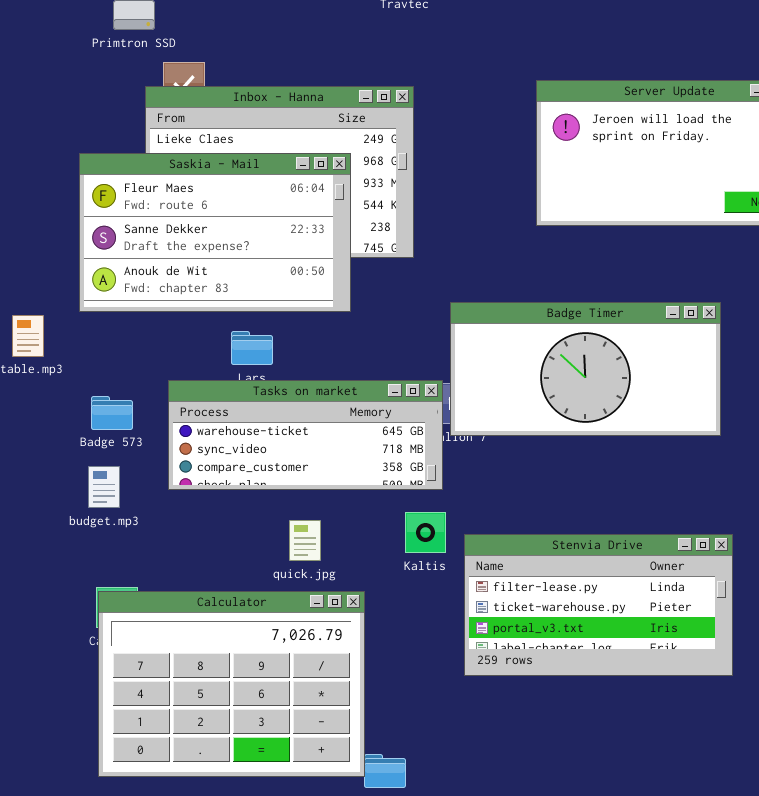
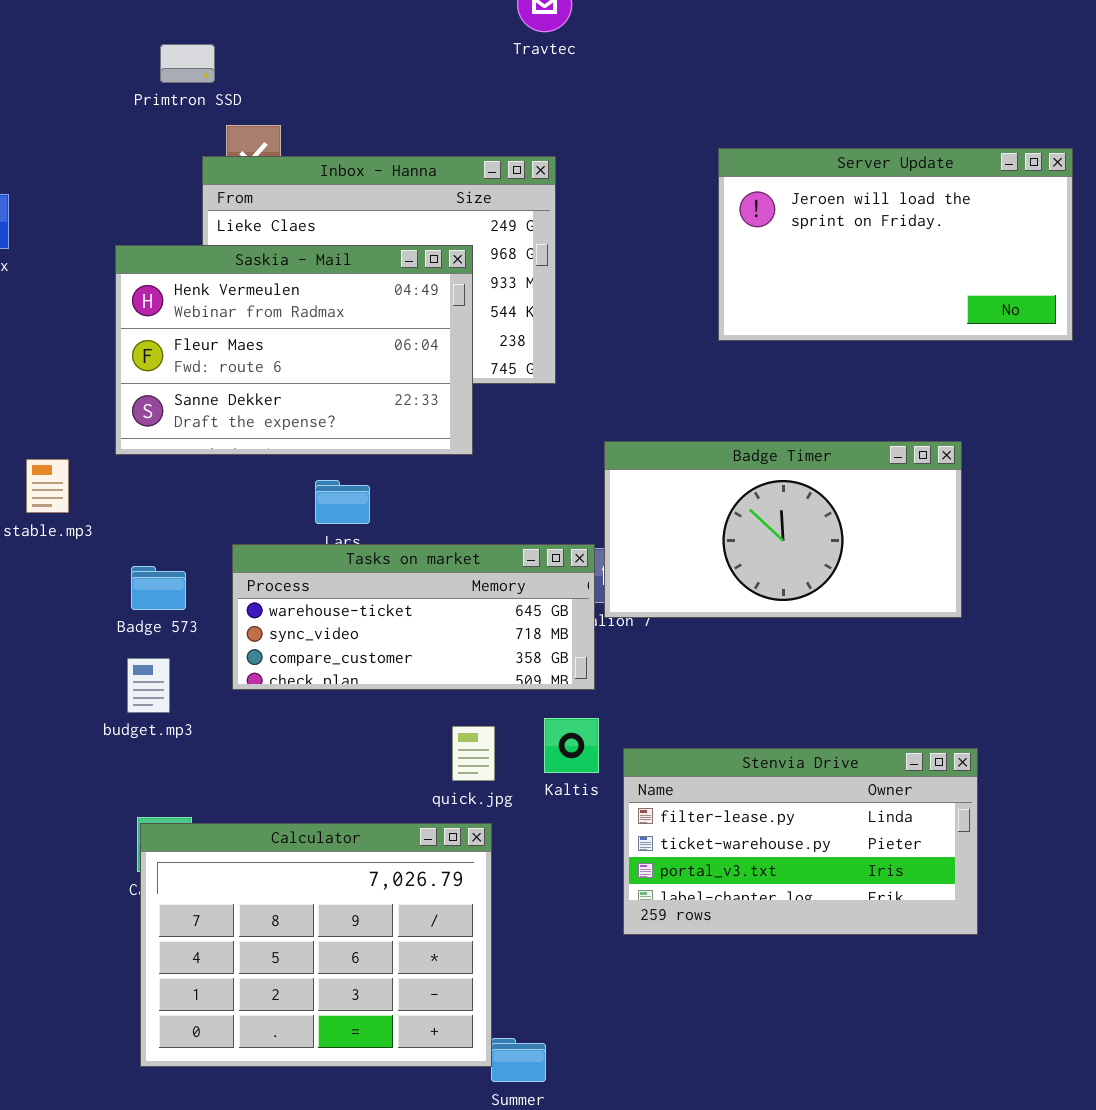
Saskia - Mail: [79,153,351,312] -> [115,245,473,455], scrolled up 1 row
quick.jpg: [289,520,321,561] -> [452,726,495,781], moved

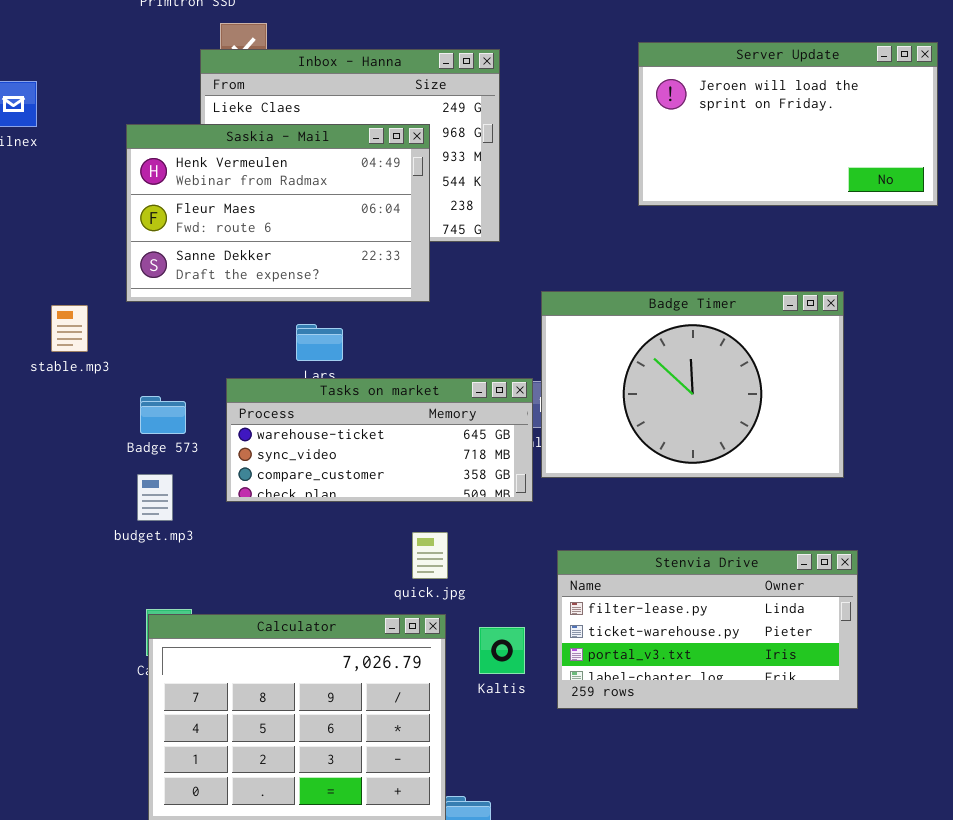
Badge Timer: [604,441,962,618] -> [541,291,844,478], resized
Kaltis: [544,718,599,773] -> [479,627,525,674], moved

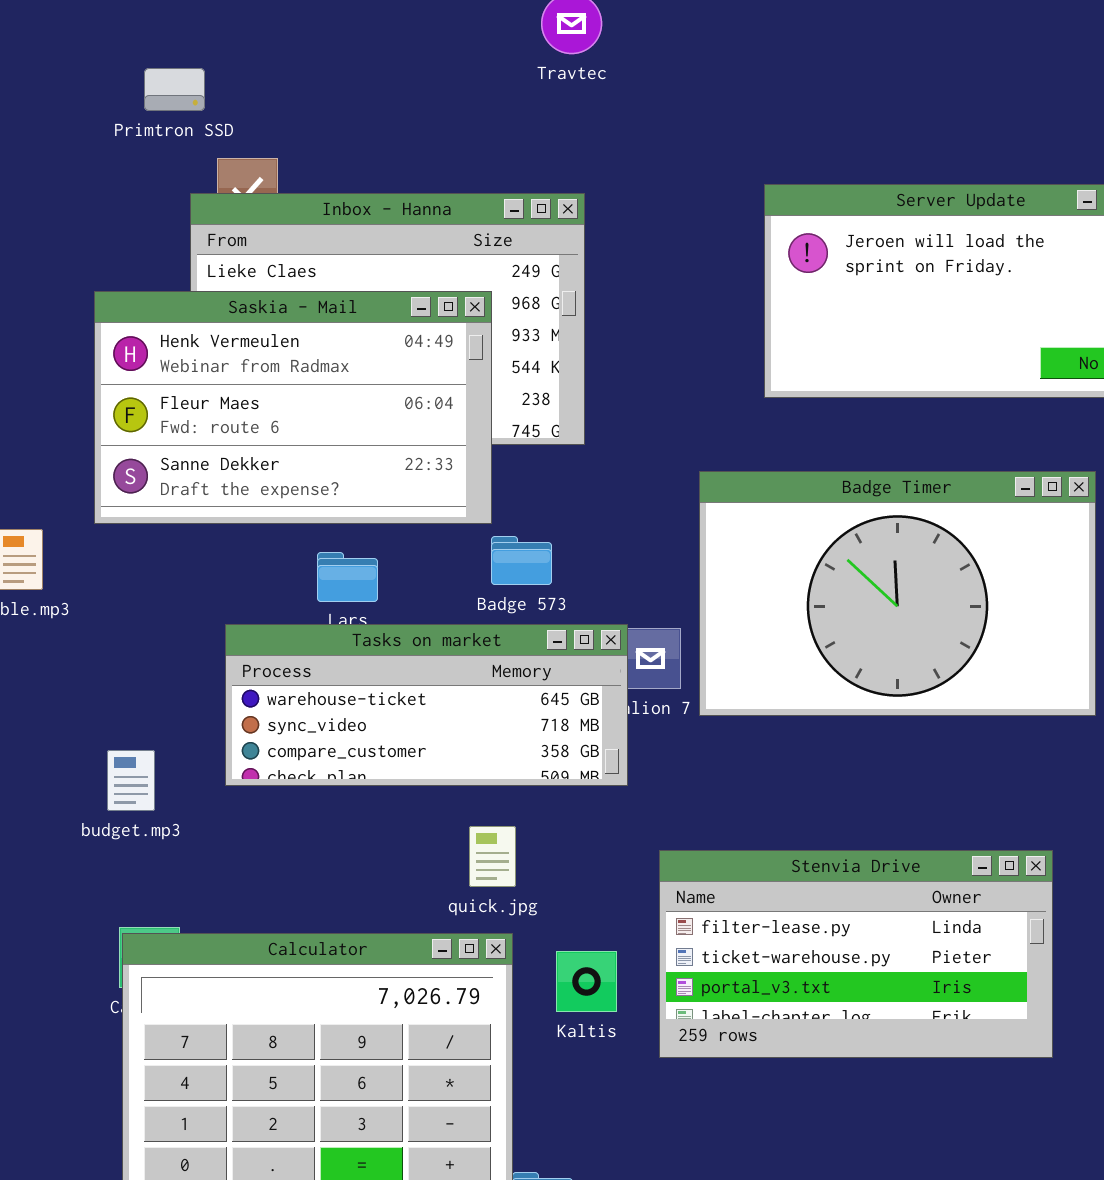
Badge Timer: [541,291,844,478] -> [699,471,1096,716], moved
Badge 573: [140,396,186,434] -> [491,536,552,585], moved

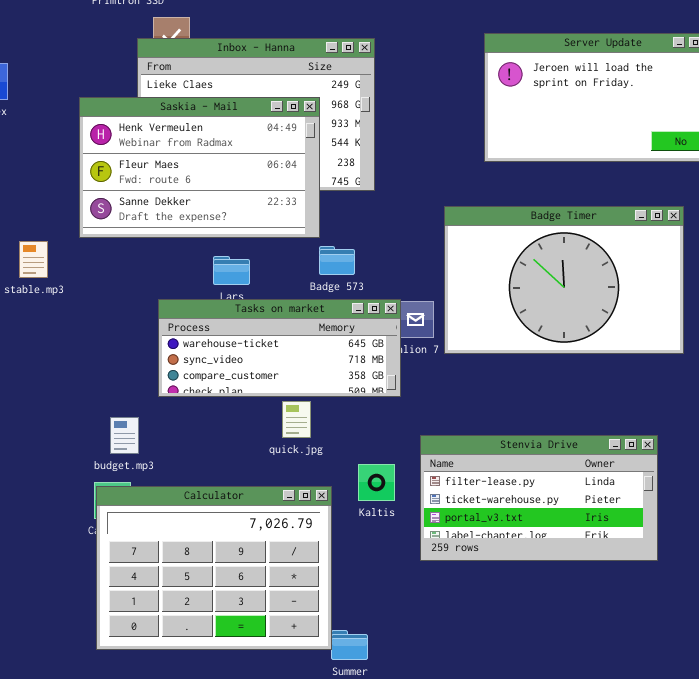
budget.mp3: [107,750,155,811] -> [110,417,139,454], moved
quick.jpg: [469,826,516,887] -> [282,401,311,438], moved
Kaltis: [556,951,617,1012] -> [358,464,395,501], moved

